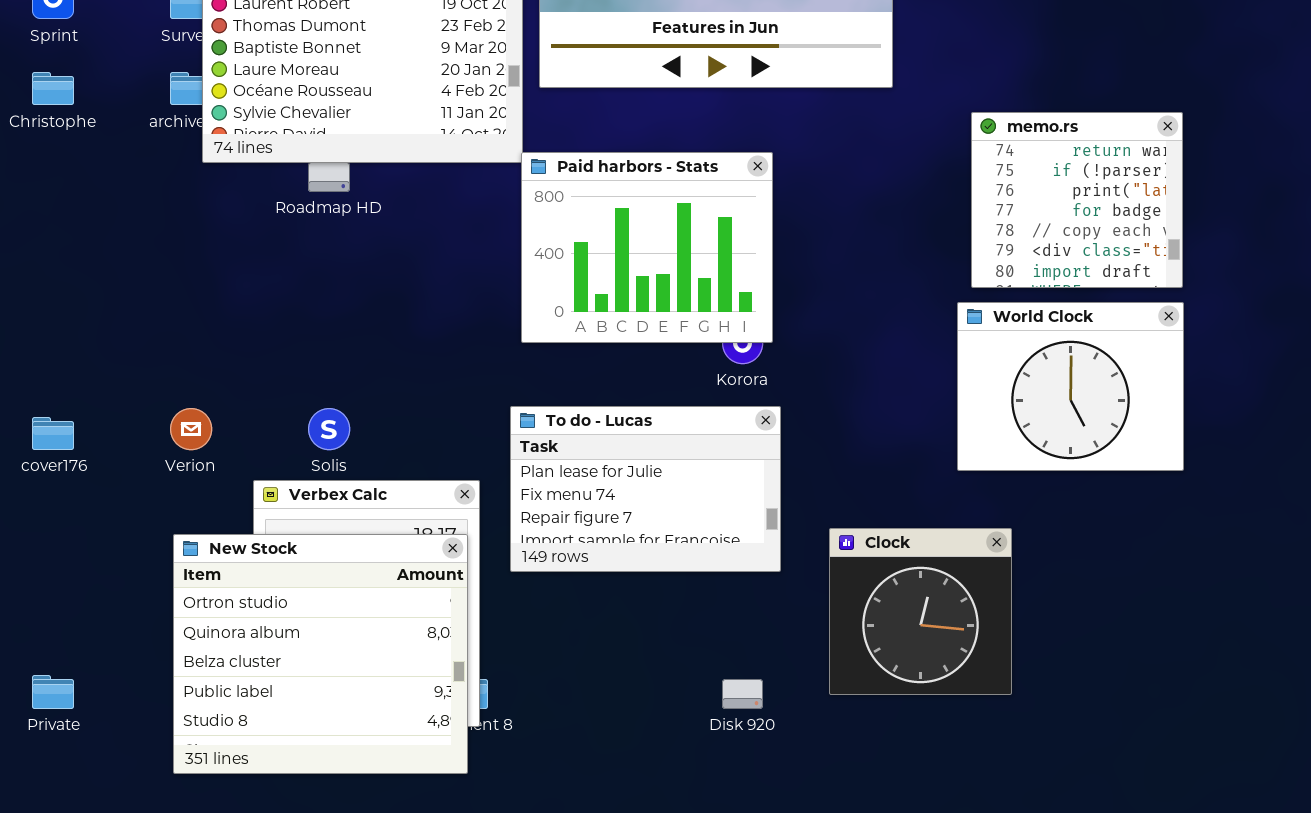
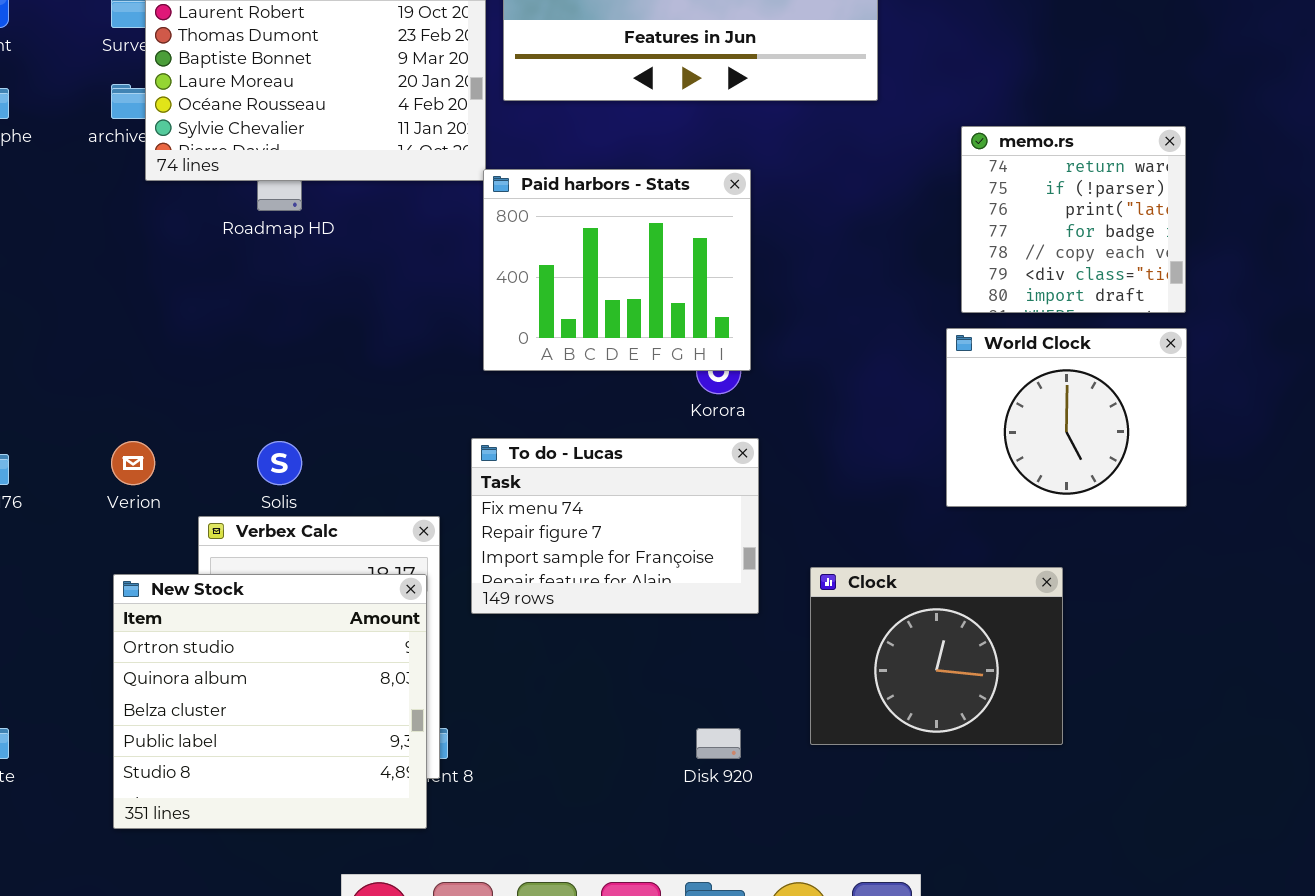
To do - Lucas: [510,406,781,572] -> [471,438,759,614], scrolled down 1 row
Clock: [829,528,1012,695] -> [810,567,1063,745], resized

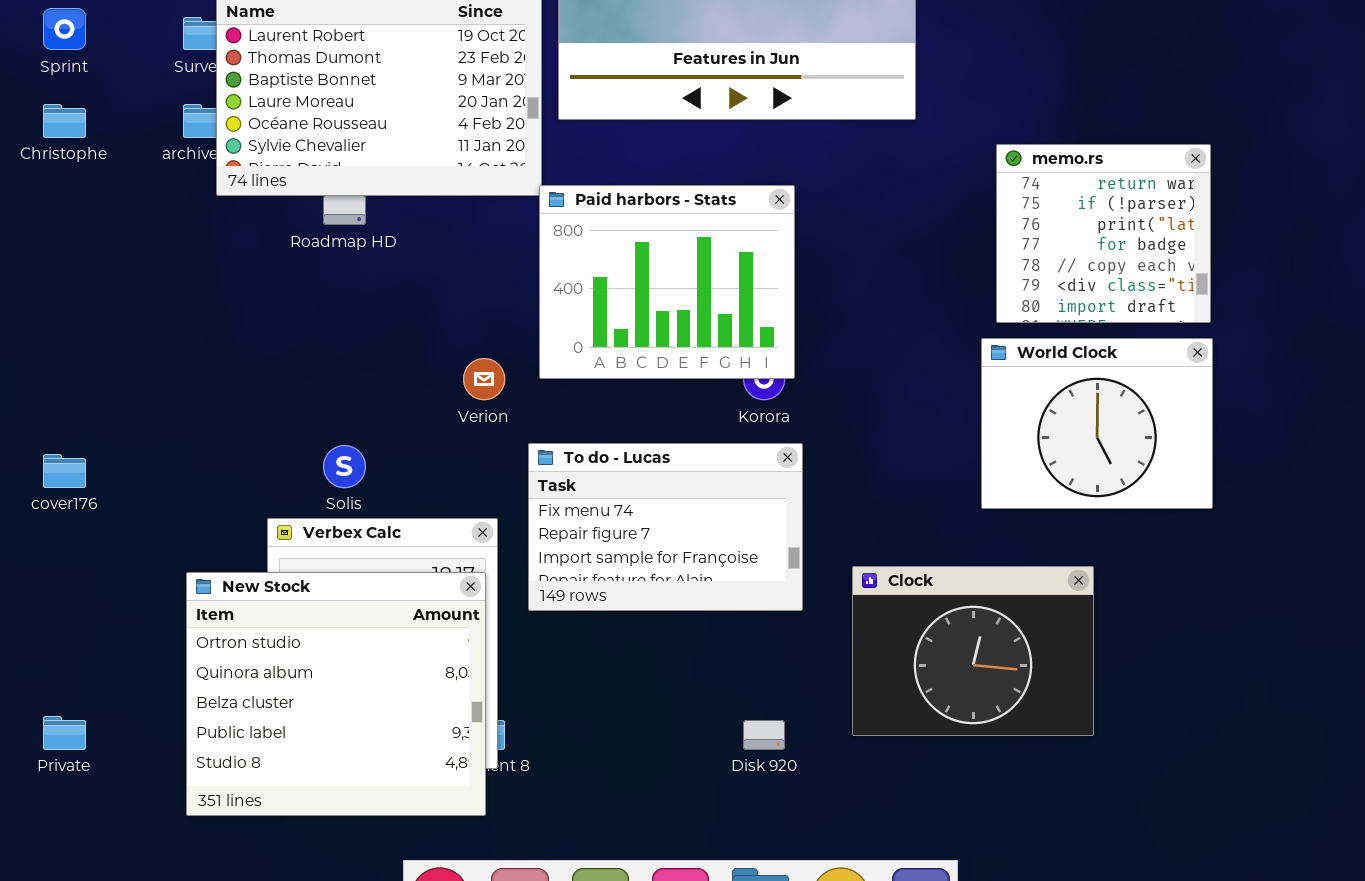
Verion: [111,441,155,485] -> [463,358,505,400], moved

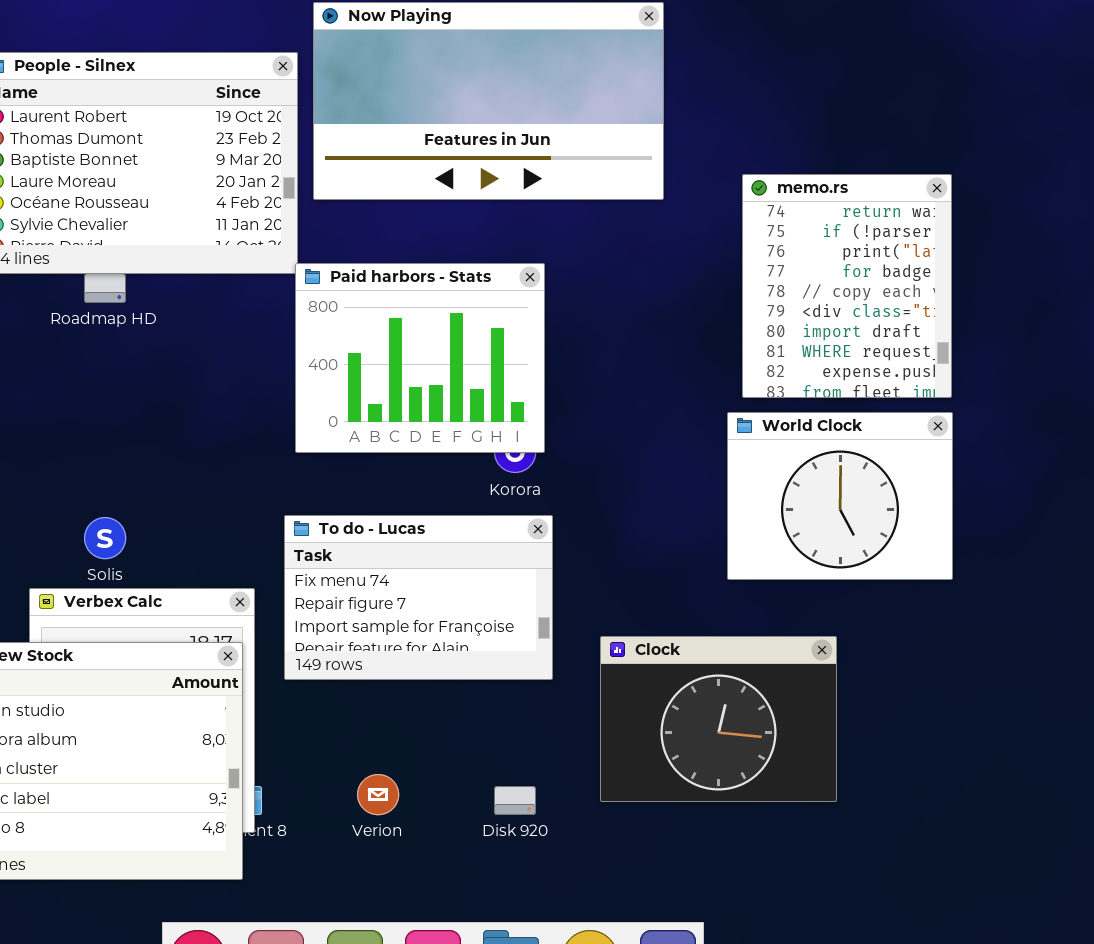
memo.rs: [996,144,1211,323] -> [742,174,952,398], resized
Verion: [463,358,505,400] -> [357,774,399,815], moved

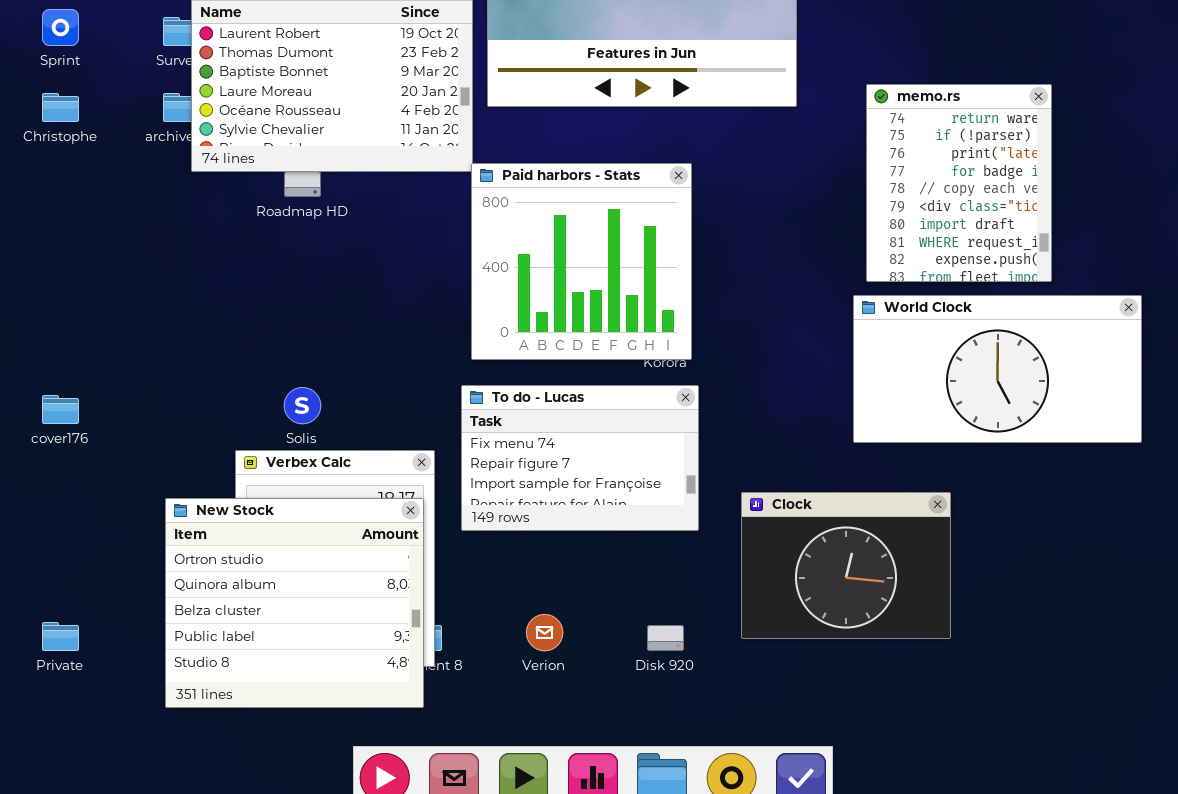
Paid harbors - Stats: [295,263,545,453] -> [471,163,692,360], resized
World Clock: [727,412,953,580] -> [853,295,1142,443], resized

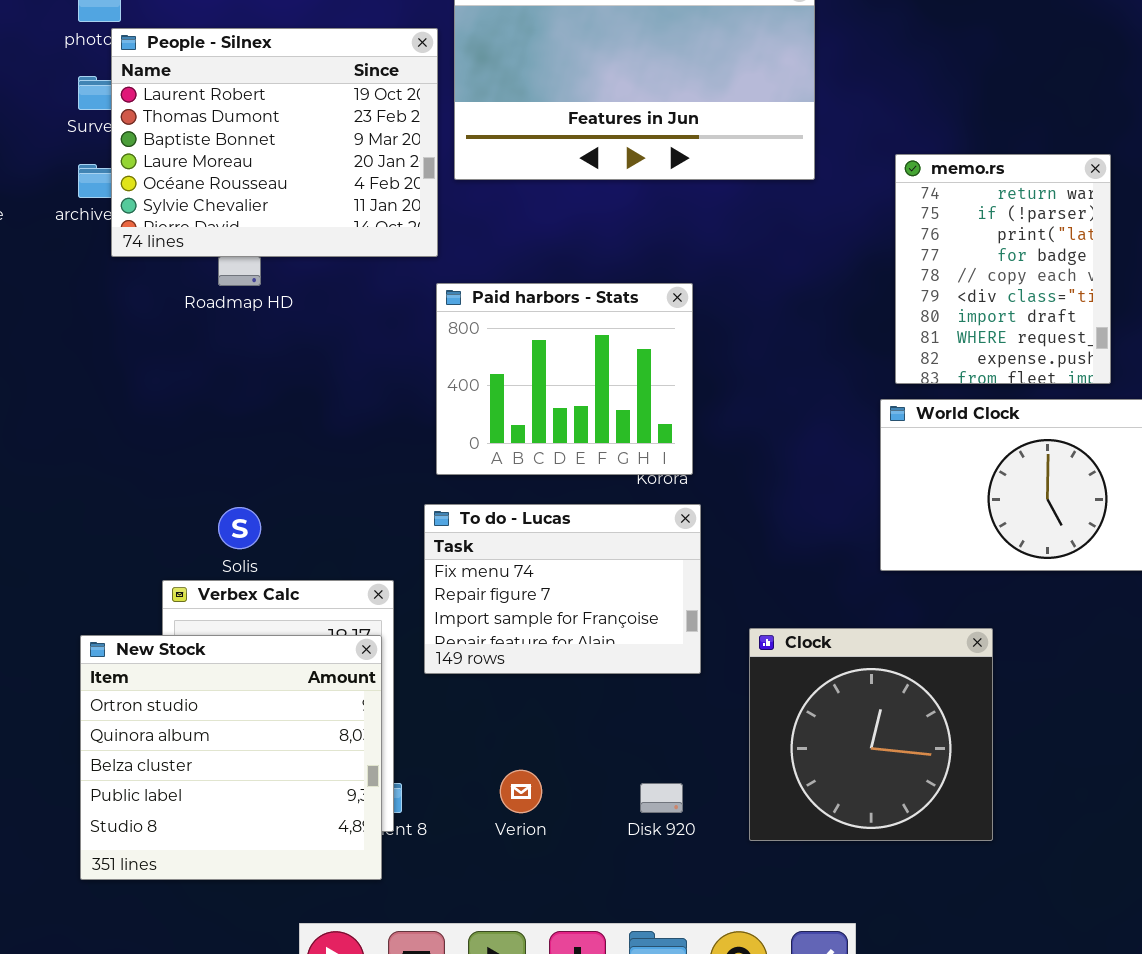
Paid harbors - Stats: [471,163,692,360] -> [436,283,693,475], resized
Clock: [741,492,951,639] -> [749,628,993,841], resized

